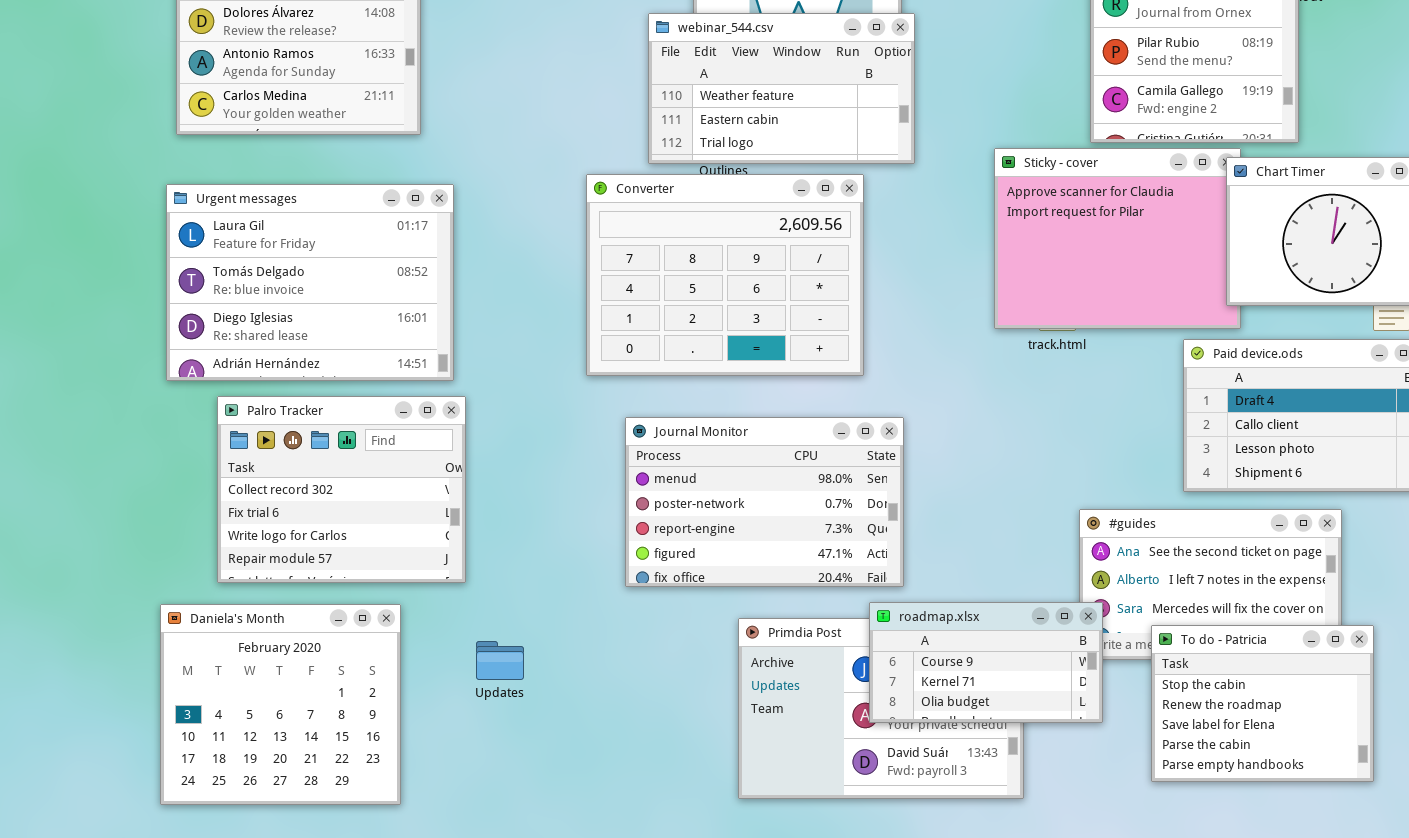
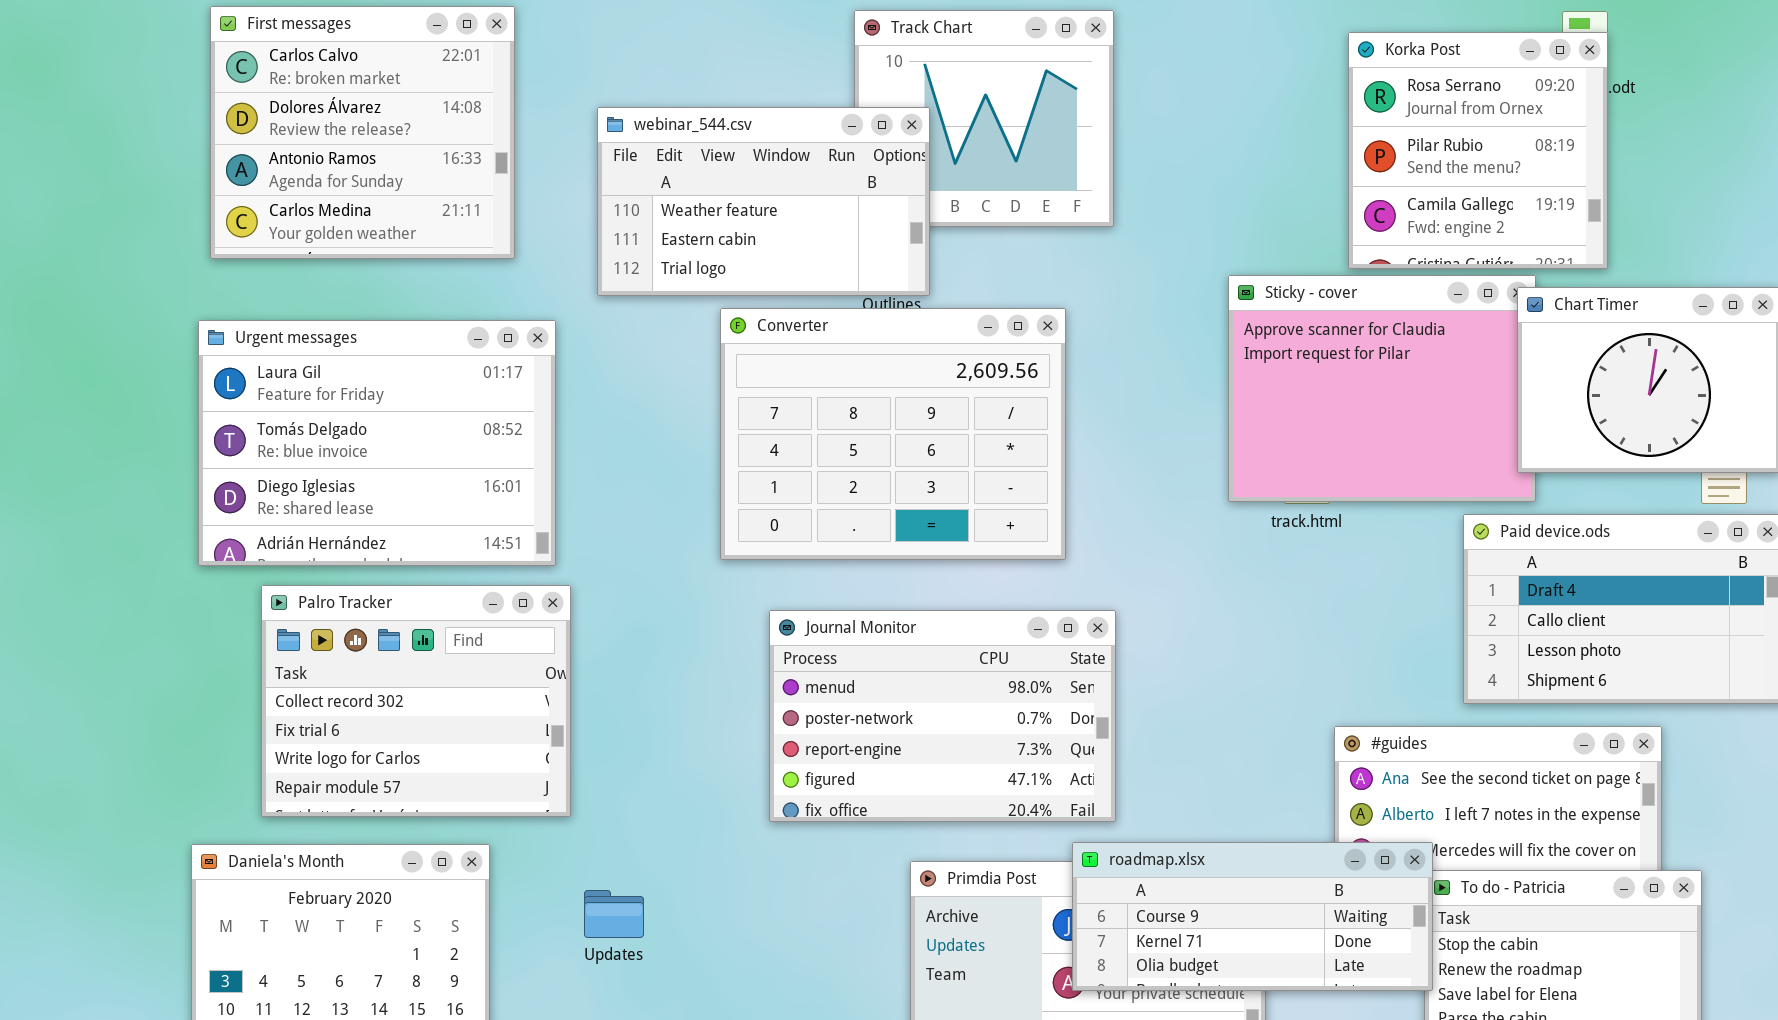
webinar_544.csv: [648,13,915,164] -> [597,107,930,296], moved
roadmap.xlsx: [869,602,1103,723] -> [1072,842,1433,991], resized

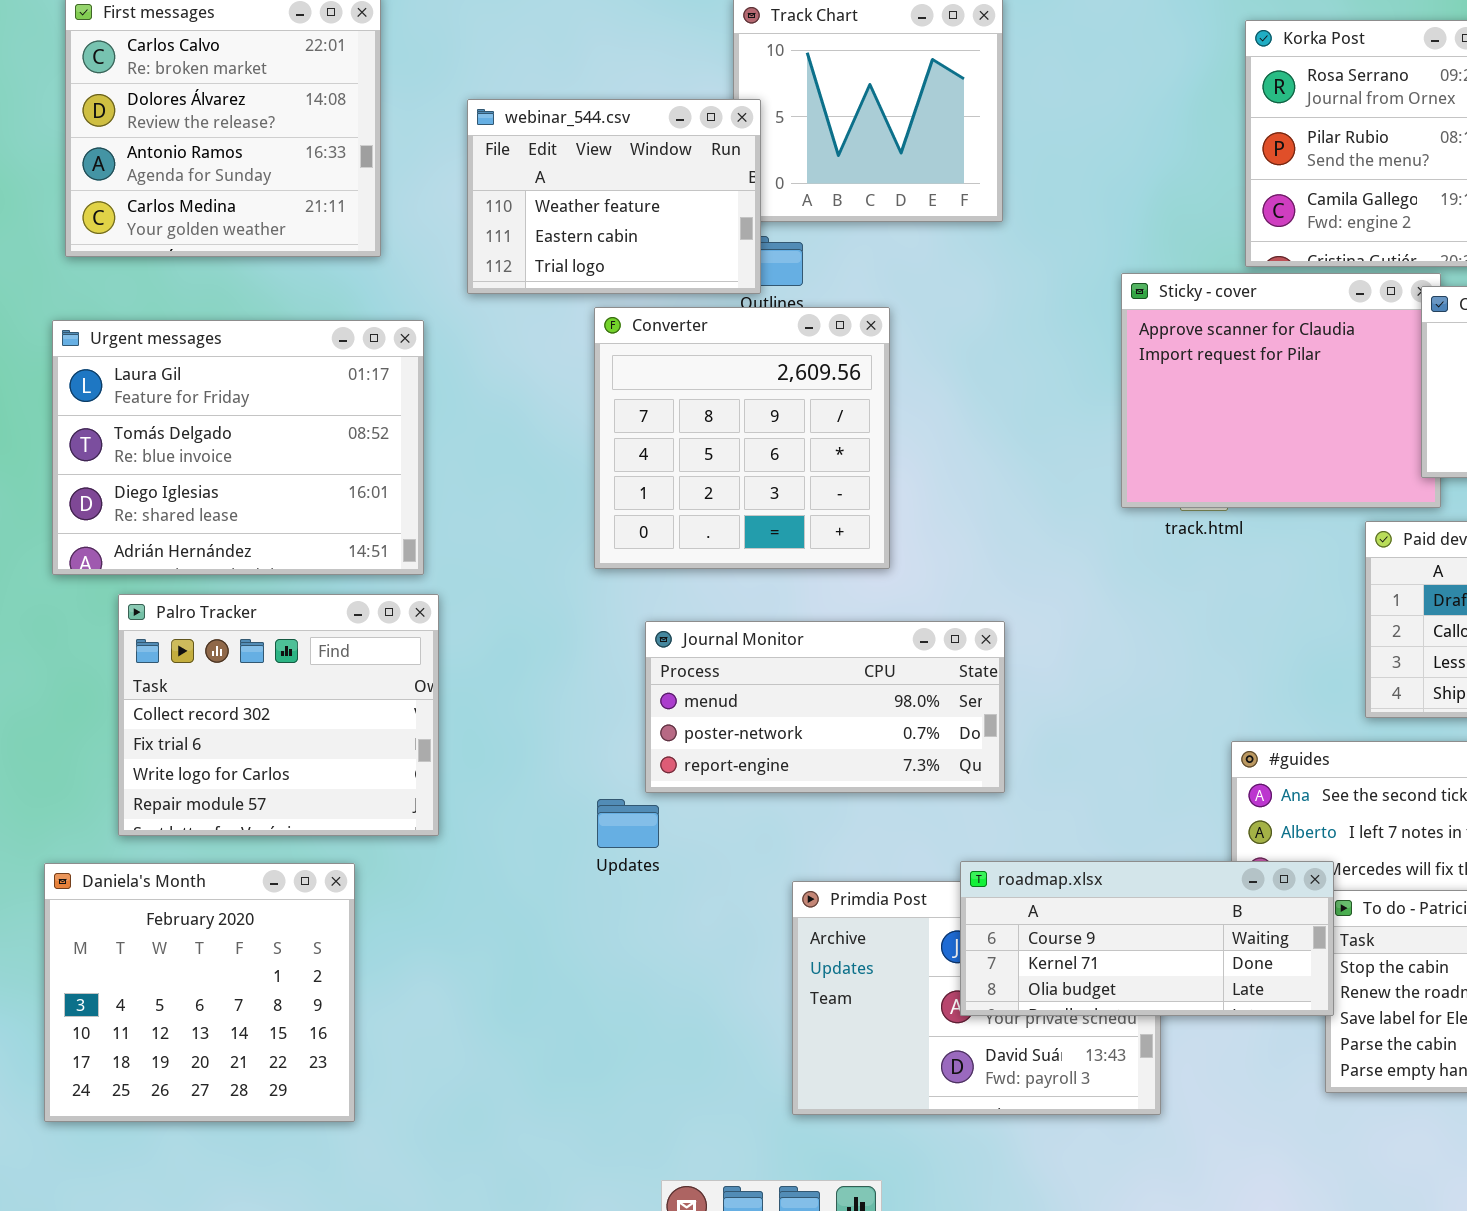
webinar_544.csv: [597,107,930,296] -> [467,99,761,294], resized
Converter: [720,308,1066,560] -> [594,307,890,569], resized
Journal Monitor: [769,610,1116,822] -> [645,621,1005,793], resized
Updates: [584,890,644,938] -> [597,799,659,848], moved

